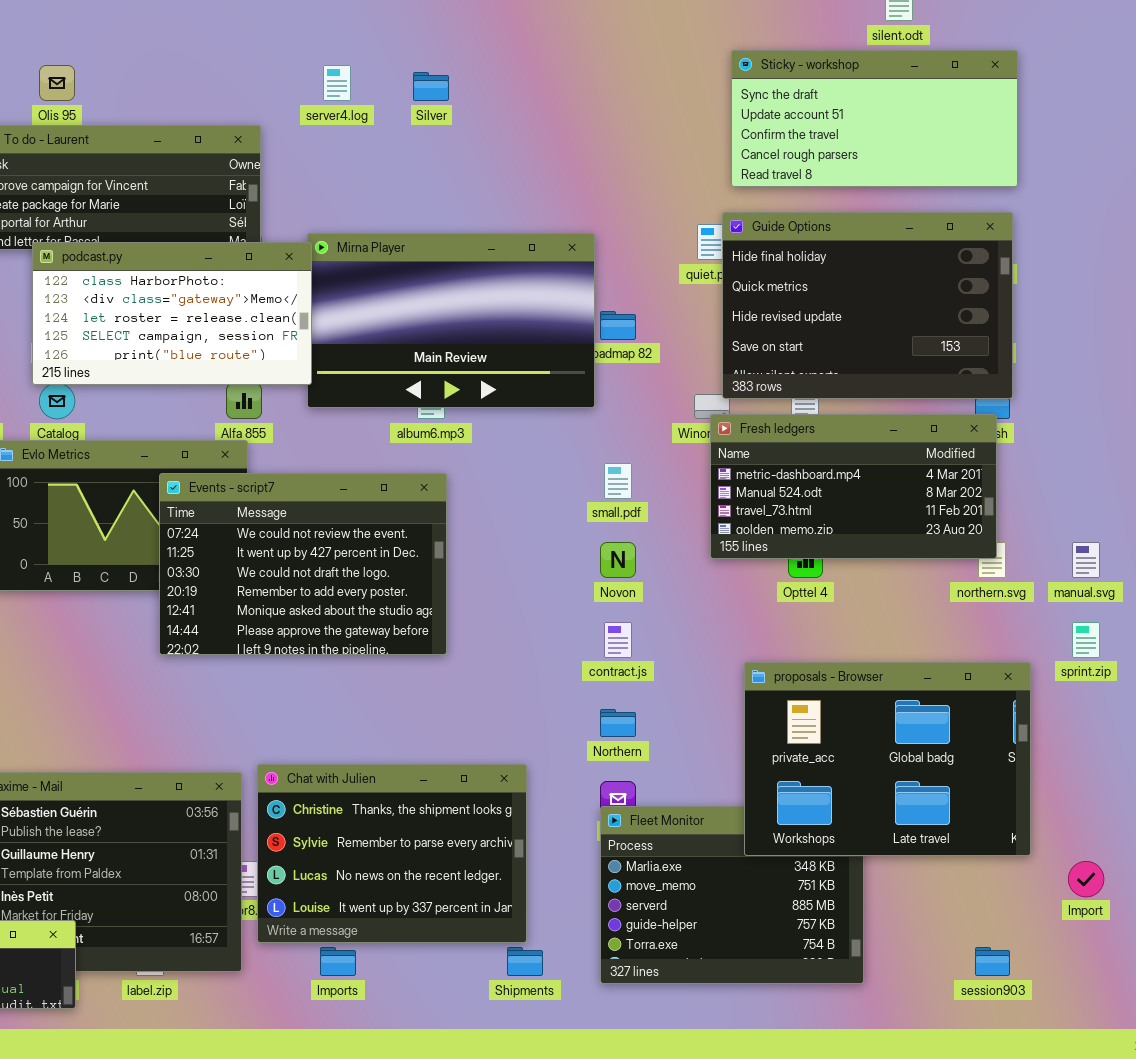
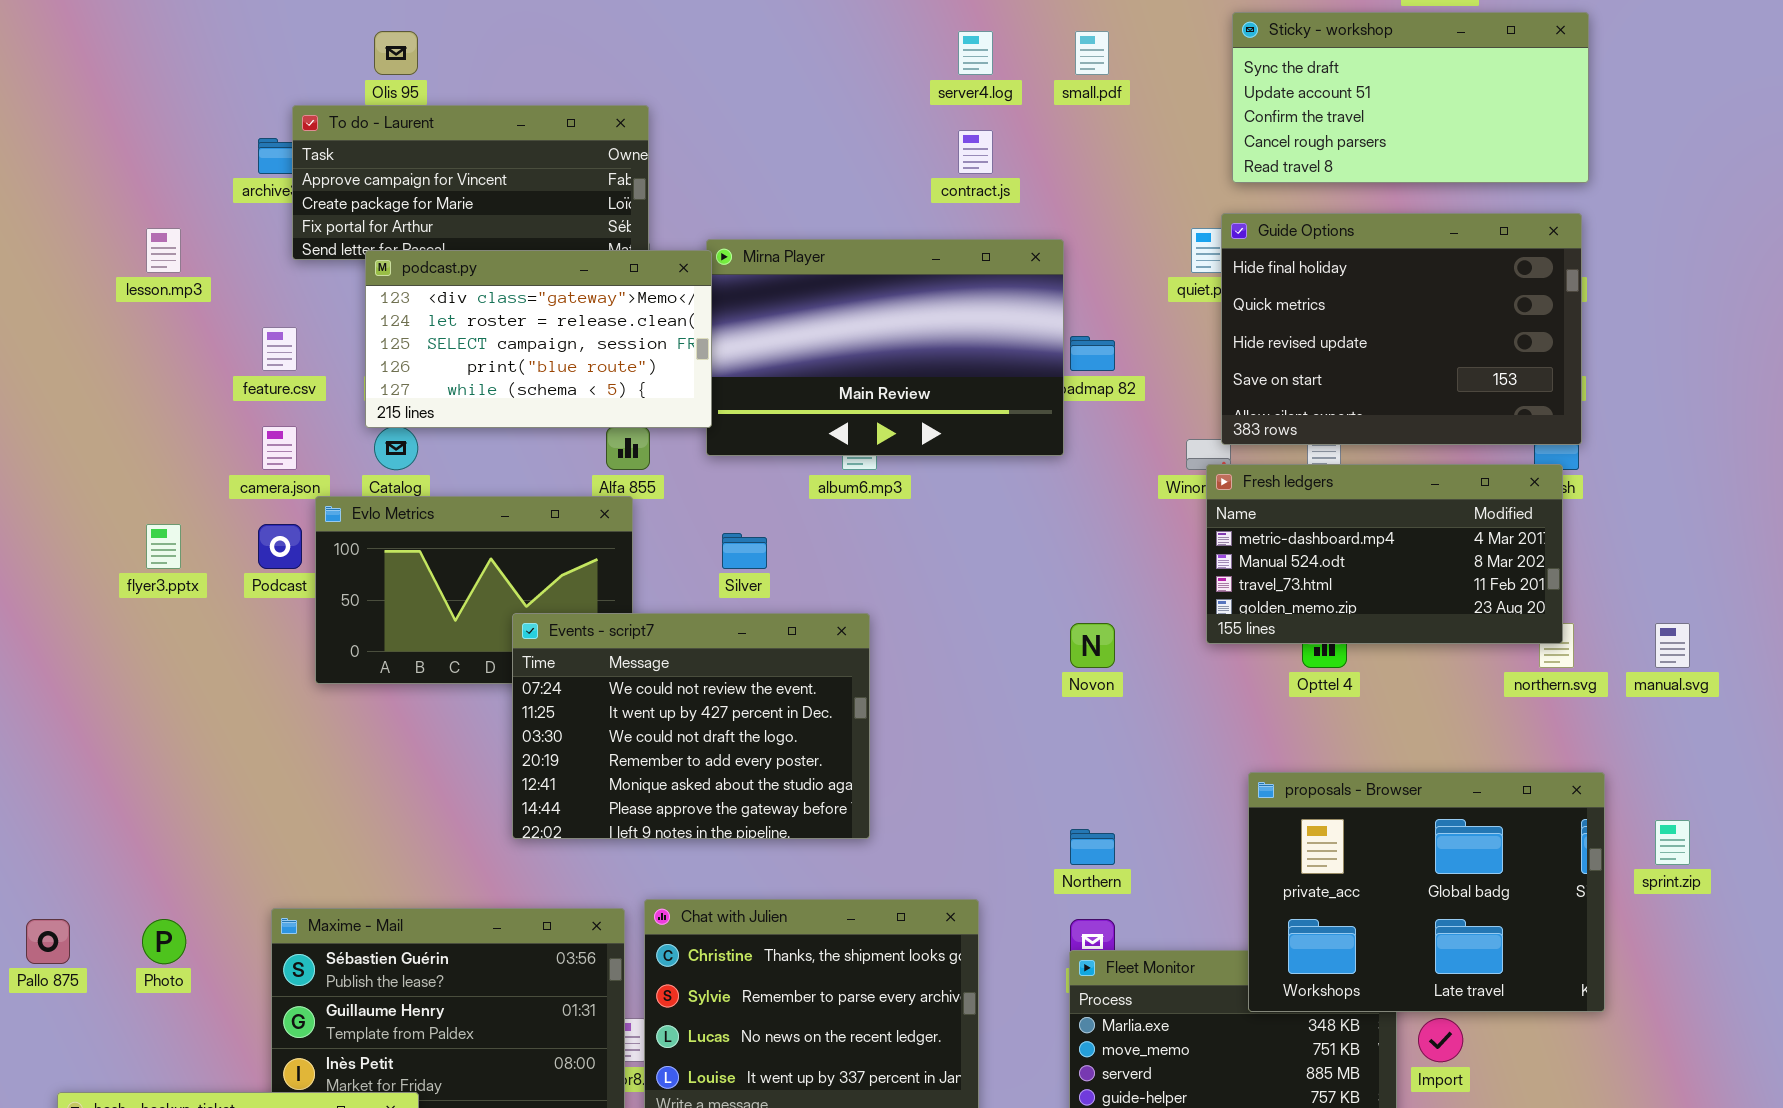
server4.log: [323,65,351,101] -> [958,31,993,75], moved
Silver: [413,72,449,101] -> [722,533,767,569], moved
podcast.py: [32,242,312,385] -> [365,250,712,428], scrolled down 1 row
small.pdf: [604,463,632,499] -> [1075,31,1109,75], moved
Events - script7: [159,473,447,655] -> [512,613,870,839], moved
contract.js: [604,622,632,658] -> [958,130,993,174], moved
sprint.zip: [1072,622,1100,658] -> [1655,820,1690,865], moved
Import: [1068,861,1104,897] -> [1418,1018,1463,1062], moved

